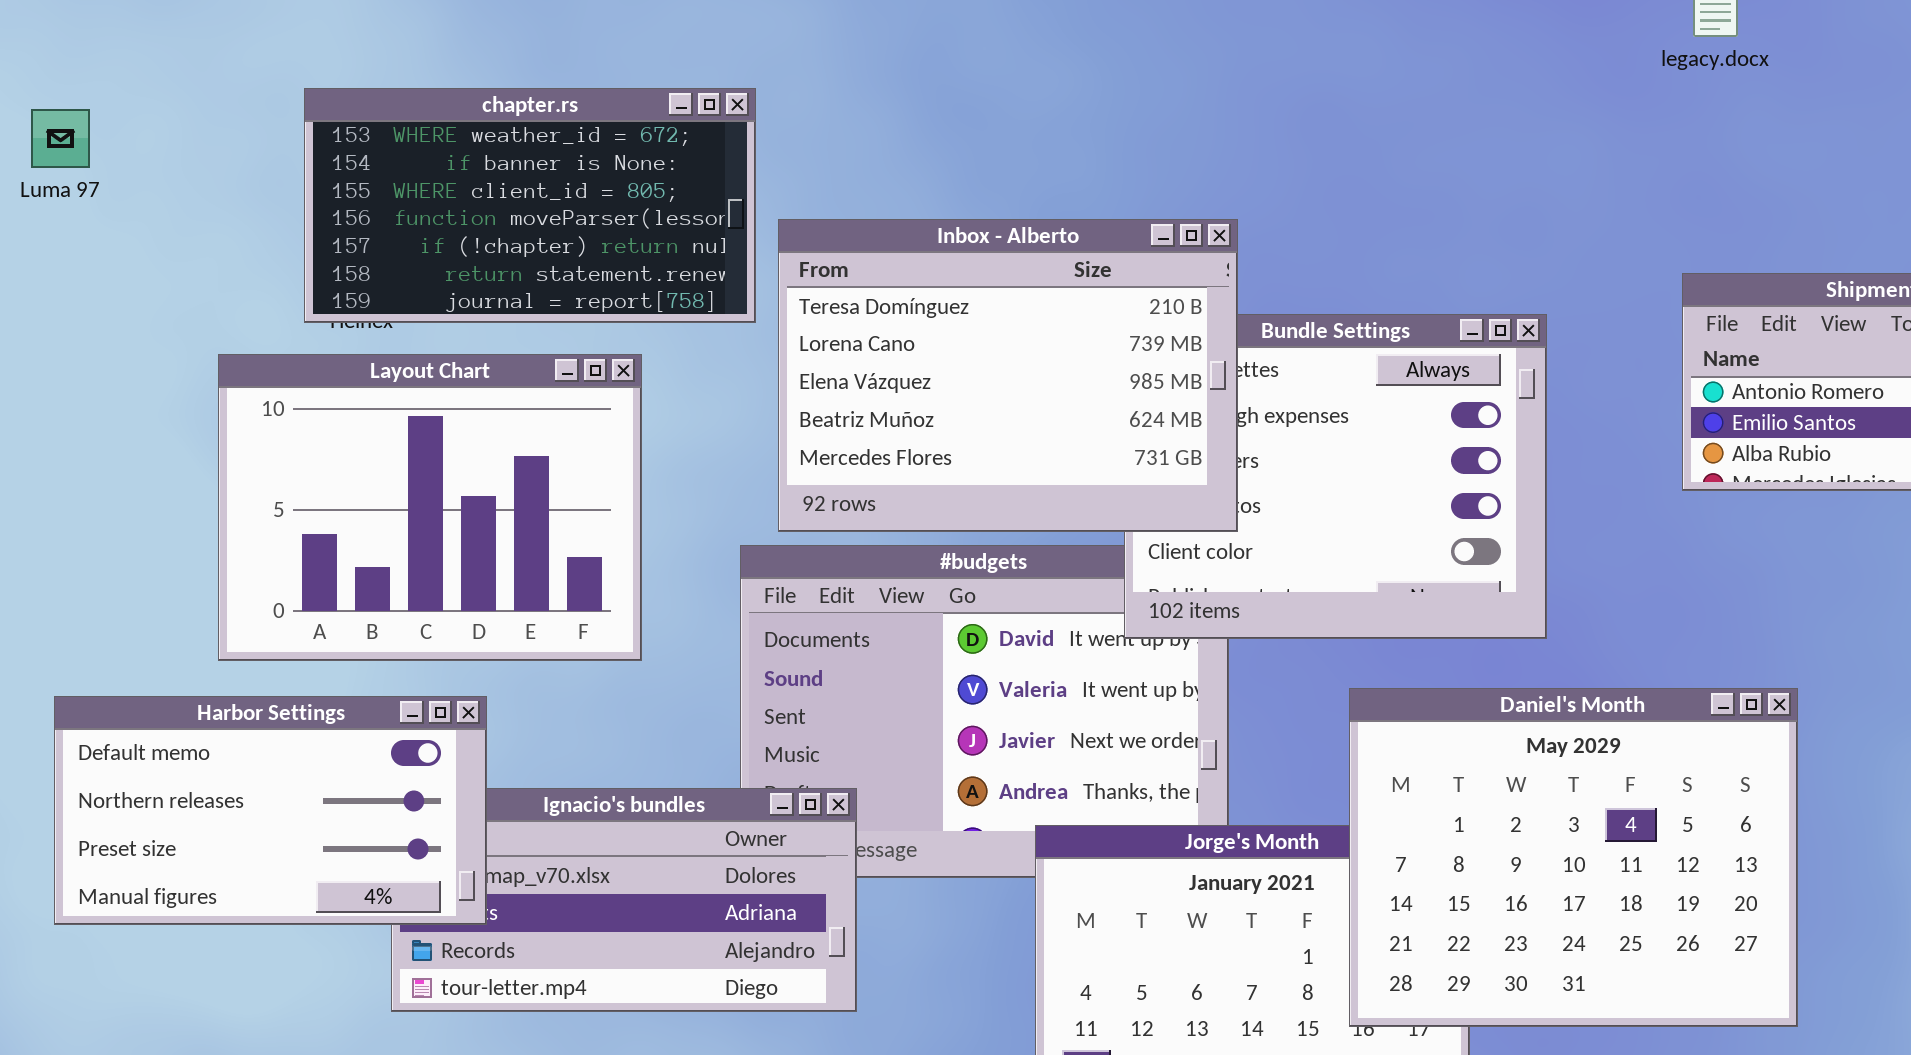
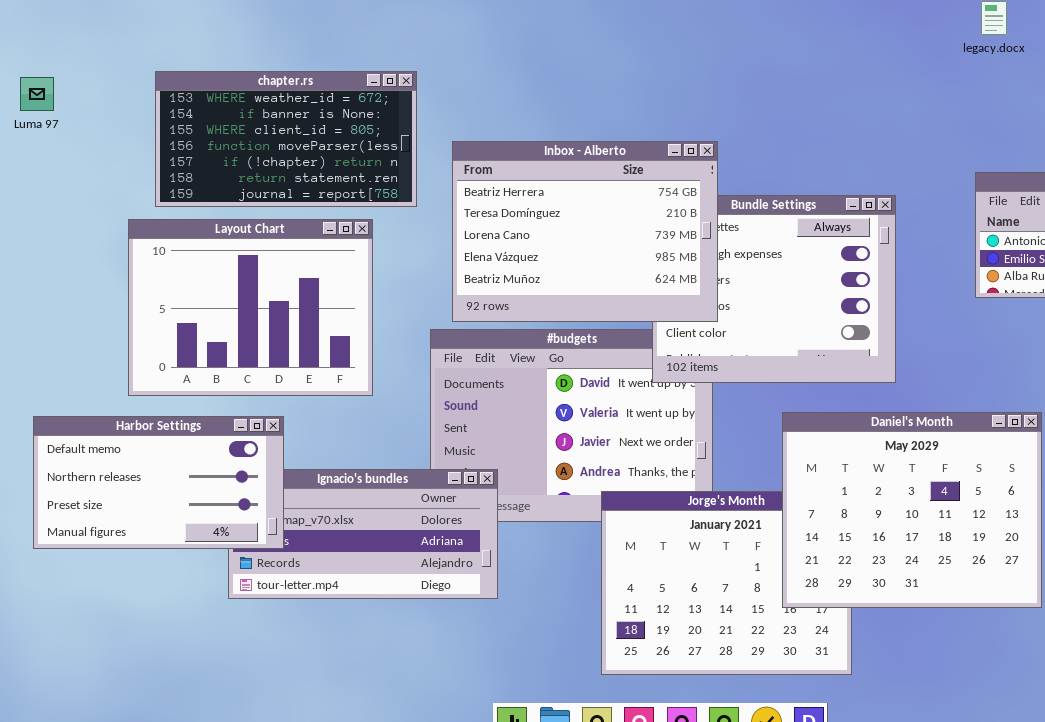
chapter.rs: [304,88,756,323] -> [155,71,417,207], moved
Inbox - Alberto: [778,219,1238,532] -> [452,141,718,322], scrolled up 1 row

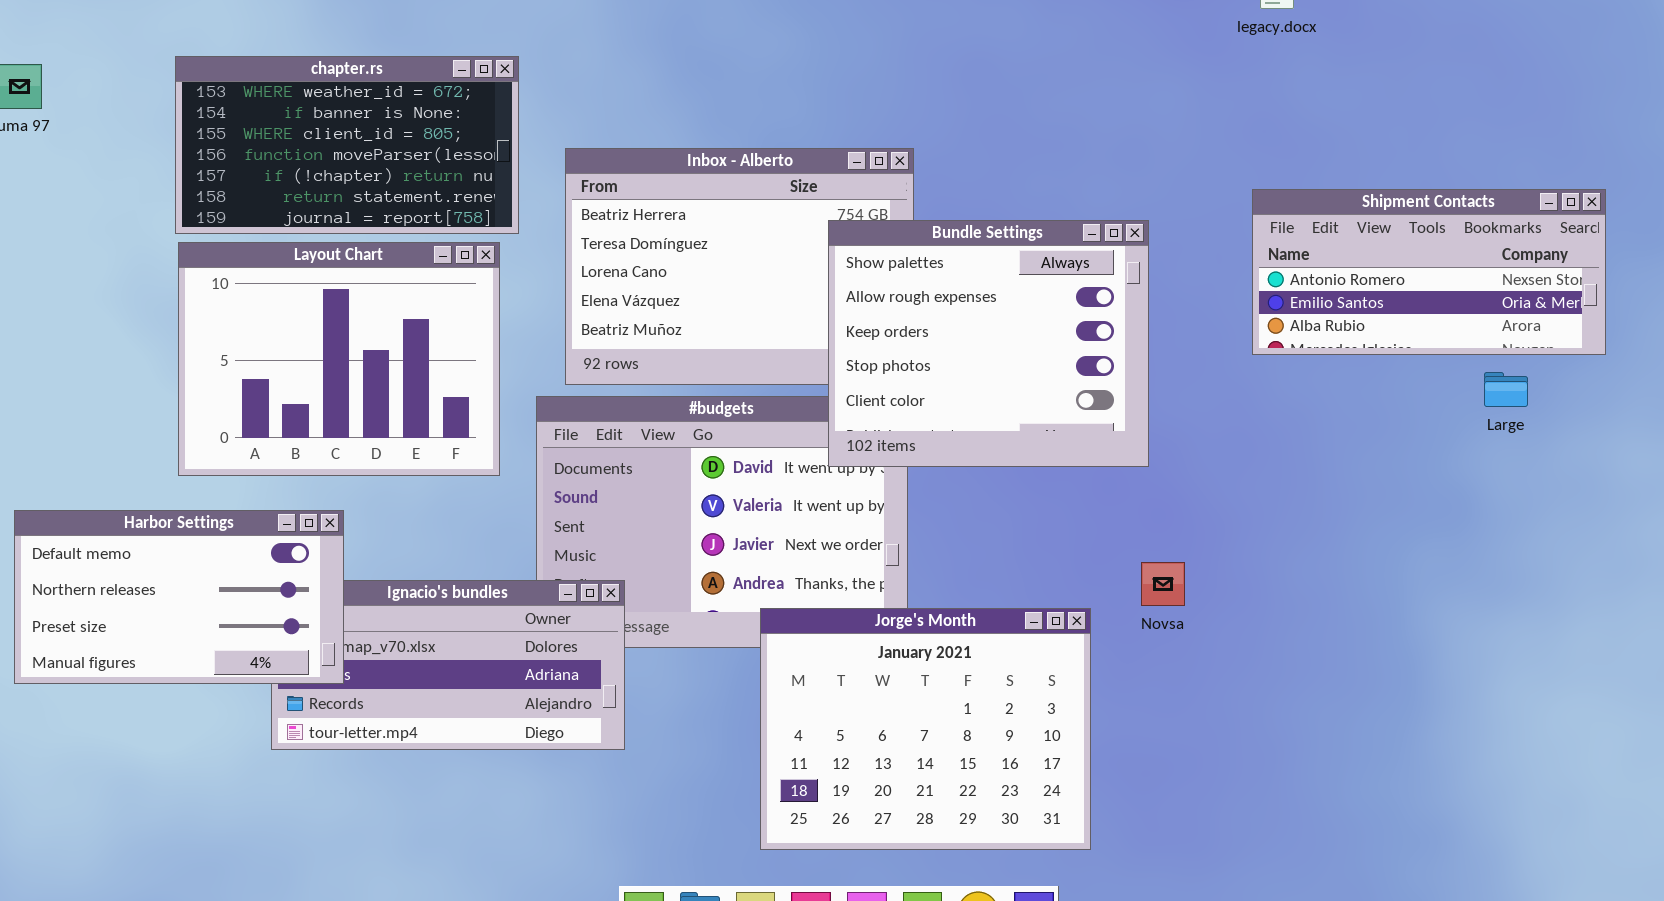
Bundle Settings: [652,195,896,383] -> [828,220,1149,467], raised
Layout Chart: [128,219,373,396] -> [178,242,500,476], moved
Daniel's Month: [782,412,1042,608] -> none, closed

